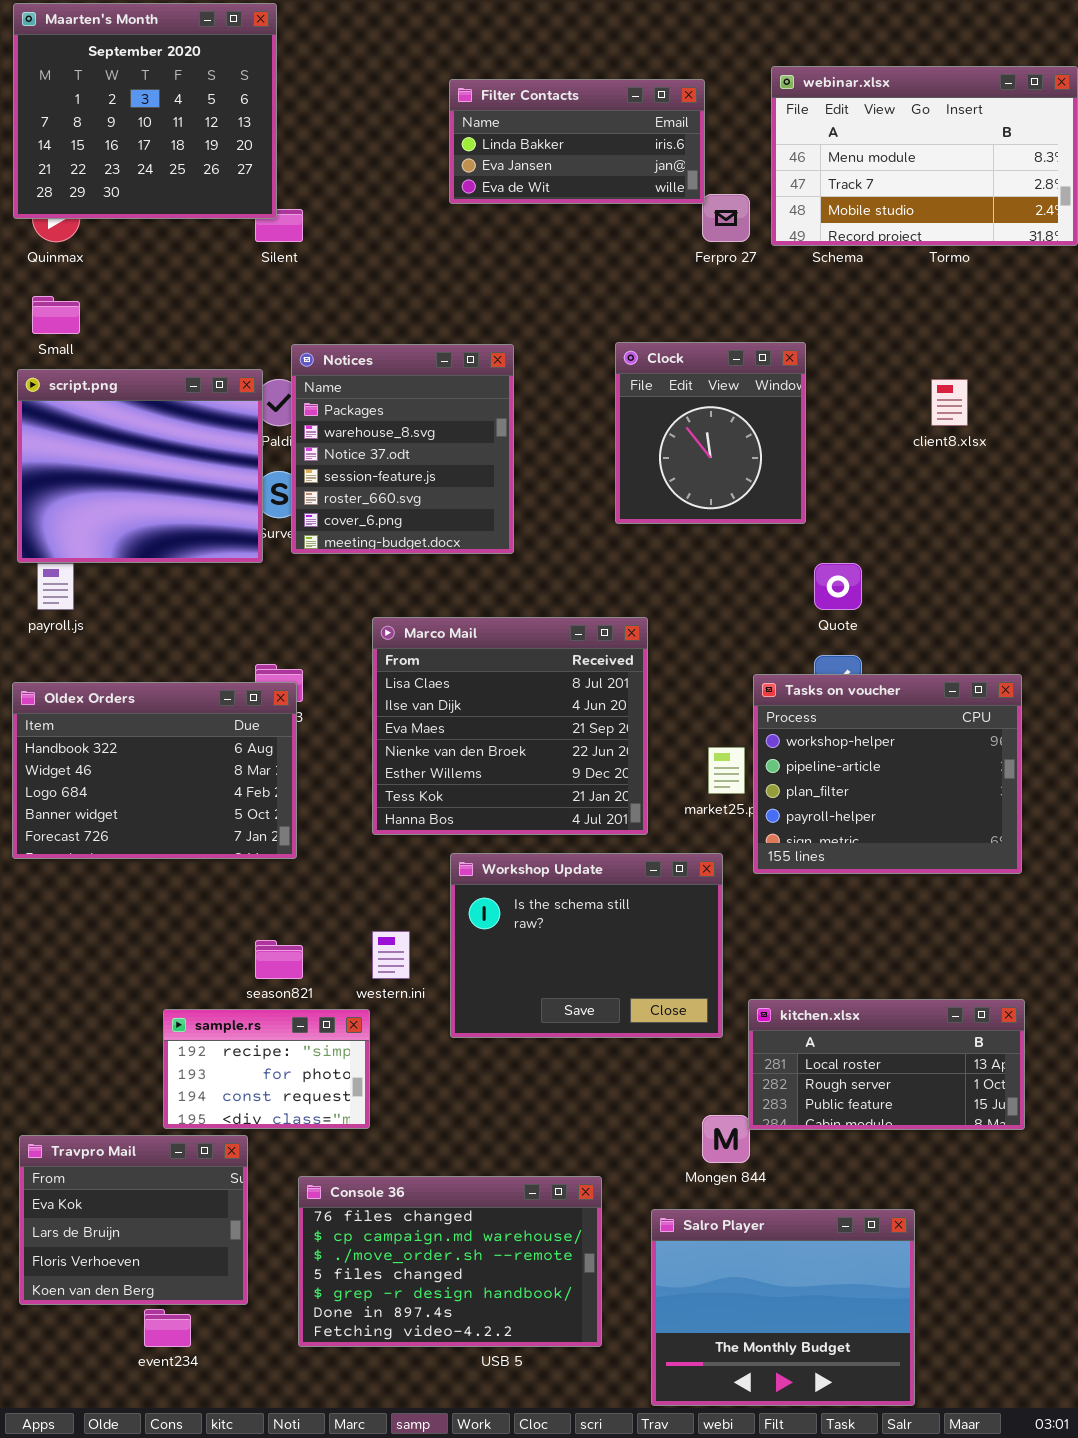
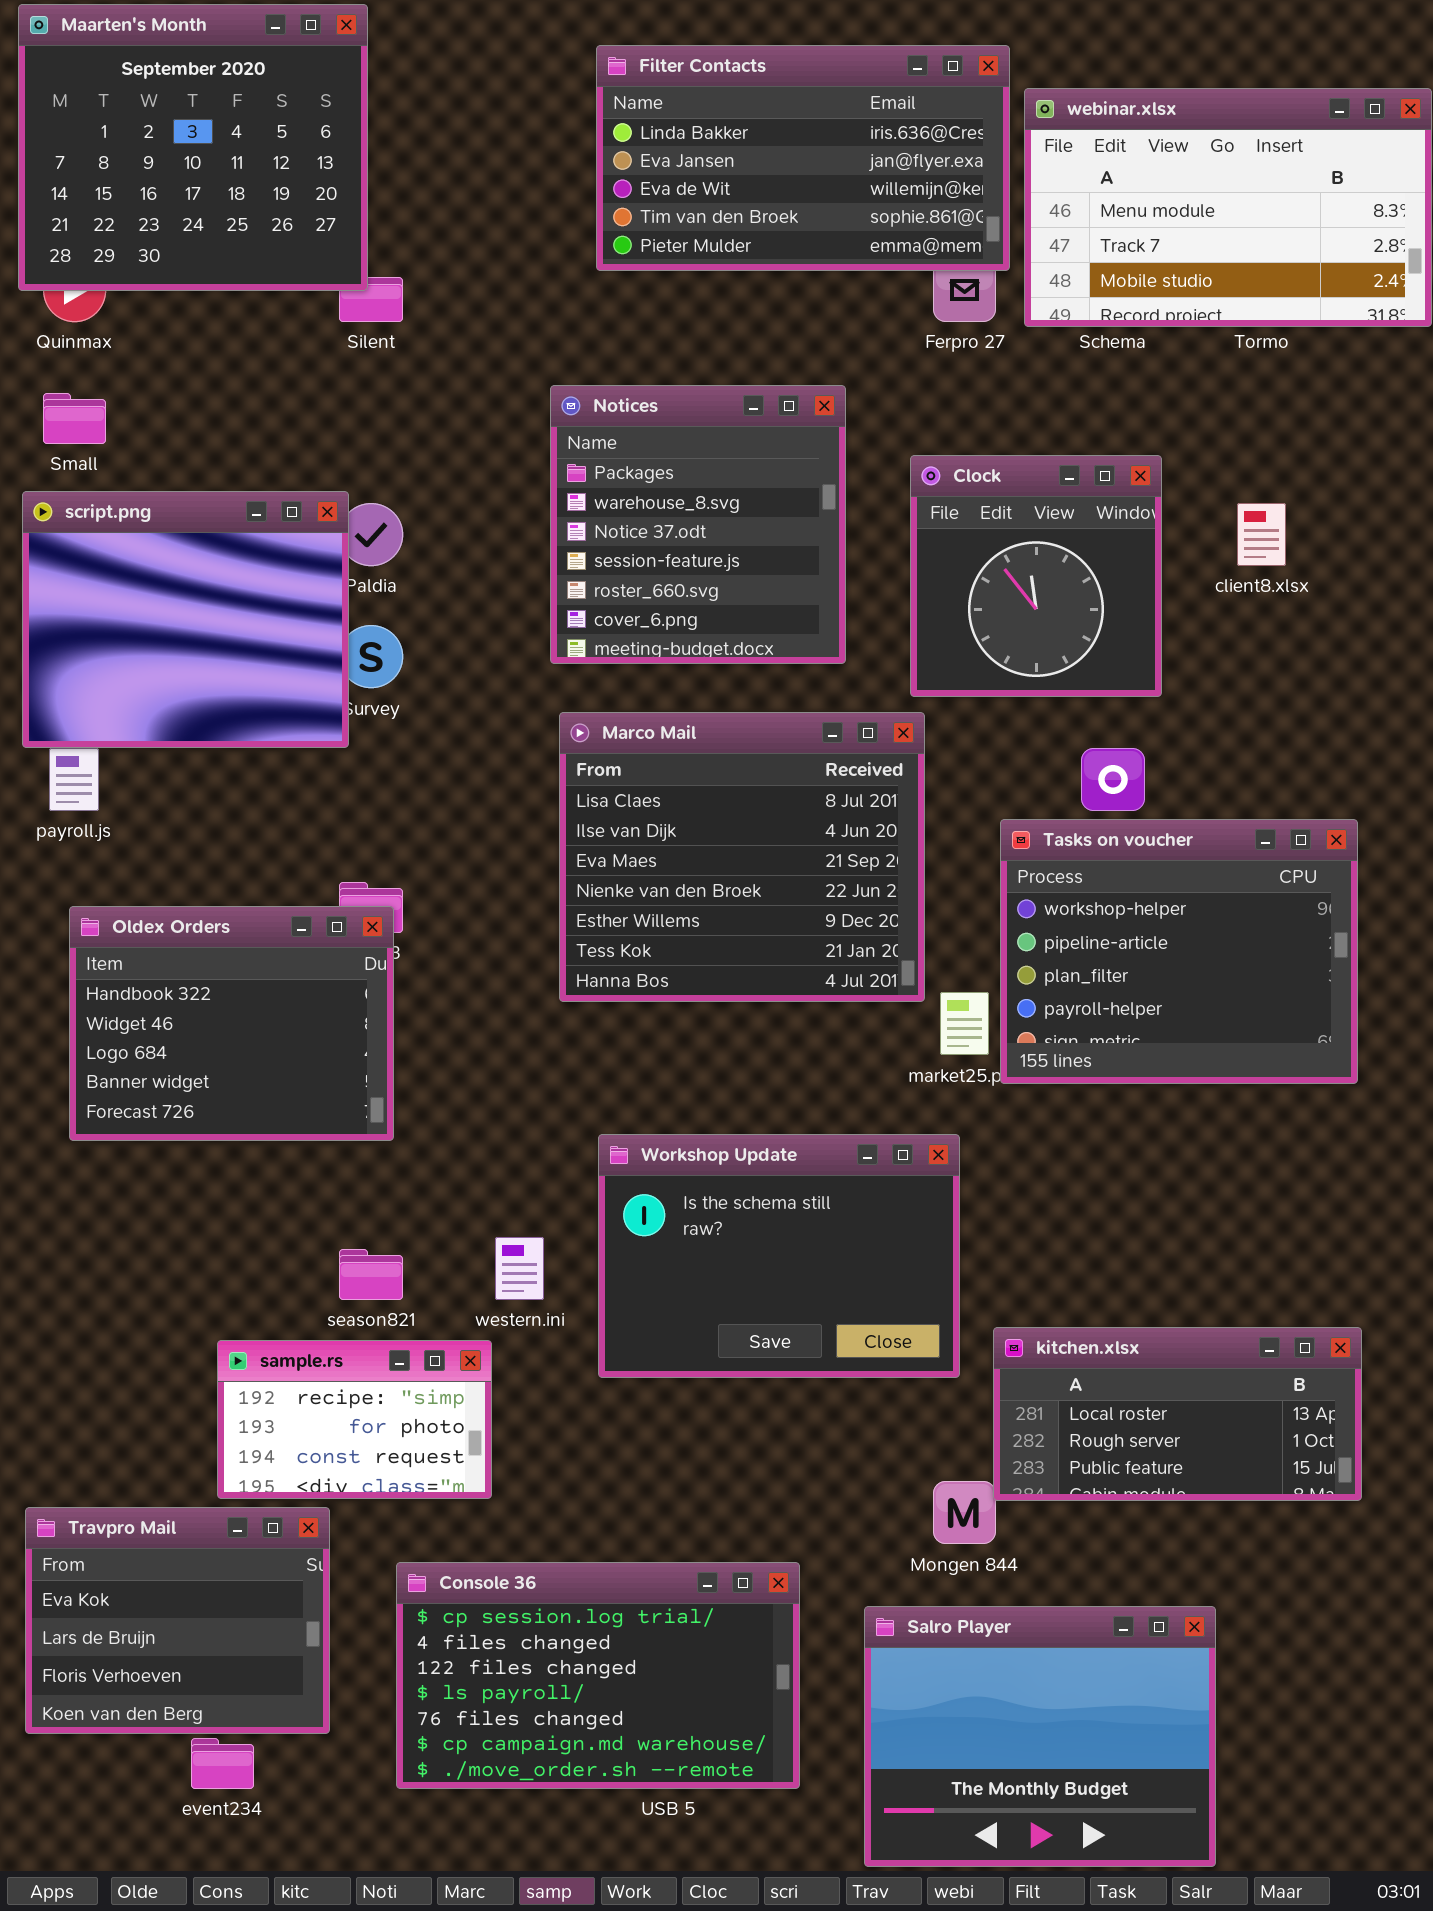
Filter Contacts: [449,79,705,204] -> [596,45,1010,271], resized
Clock: [615,342,806,524] -> [910,455,1162,697], moved
Notices: [291,344,514,554] -> [550,385,846,664], moved
Marco Mail: [372,617,648,835] -> [559,712,925,1002], moved
Tasks on voucher: [753,674,1022,874] -> [1000,819,1358,1084], moved
Oldex Orders: [12,682,297,859] -> [69,906,394,1141], resized
Console 36: [298,1176,602,1347] -> [396,1562,800,1789], scrolled up 4 rows

